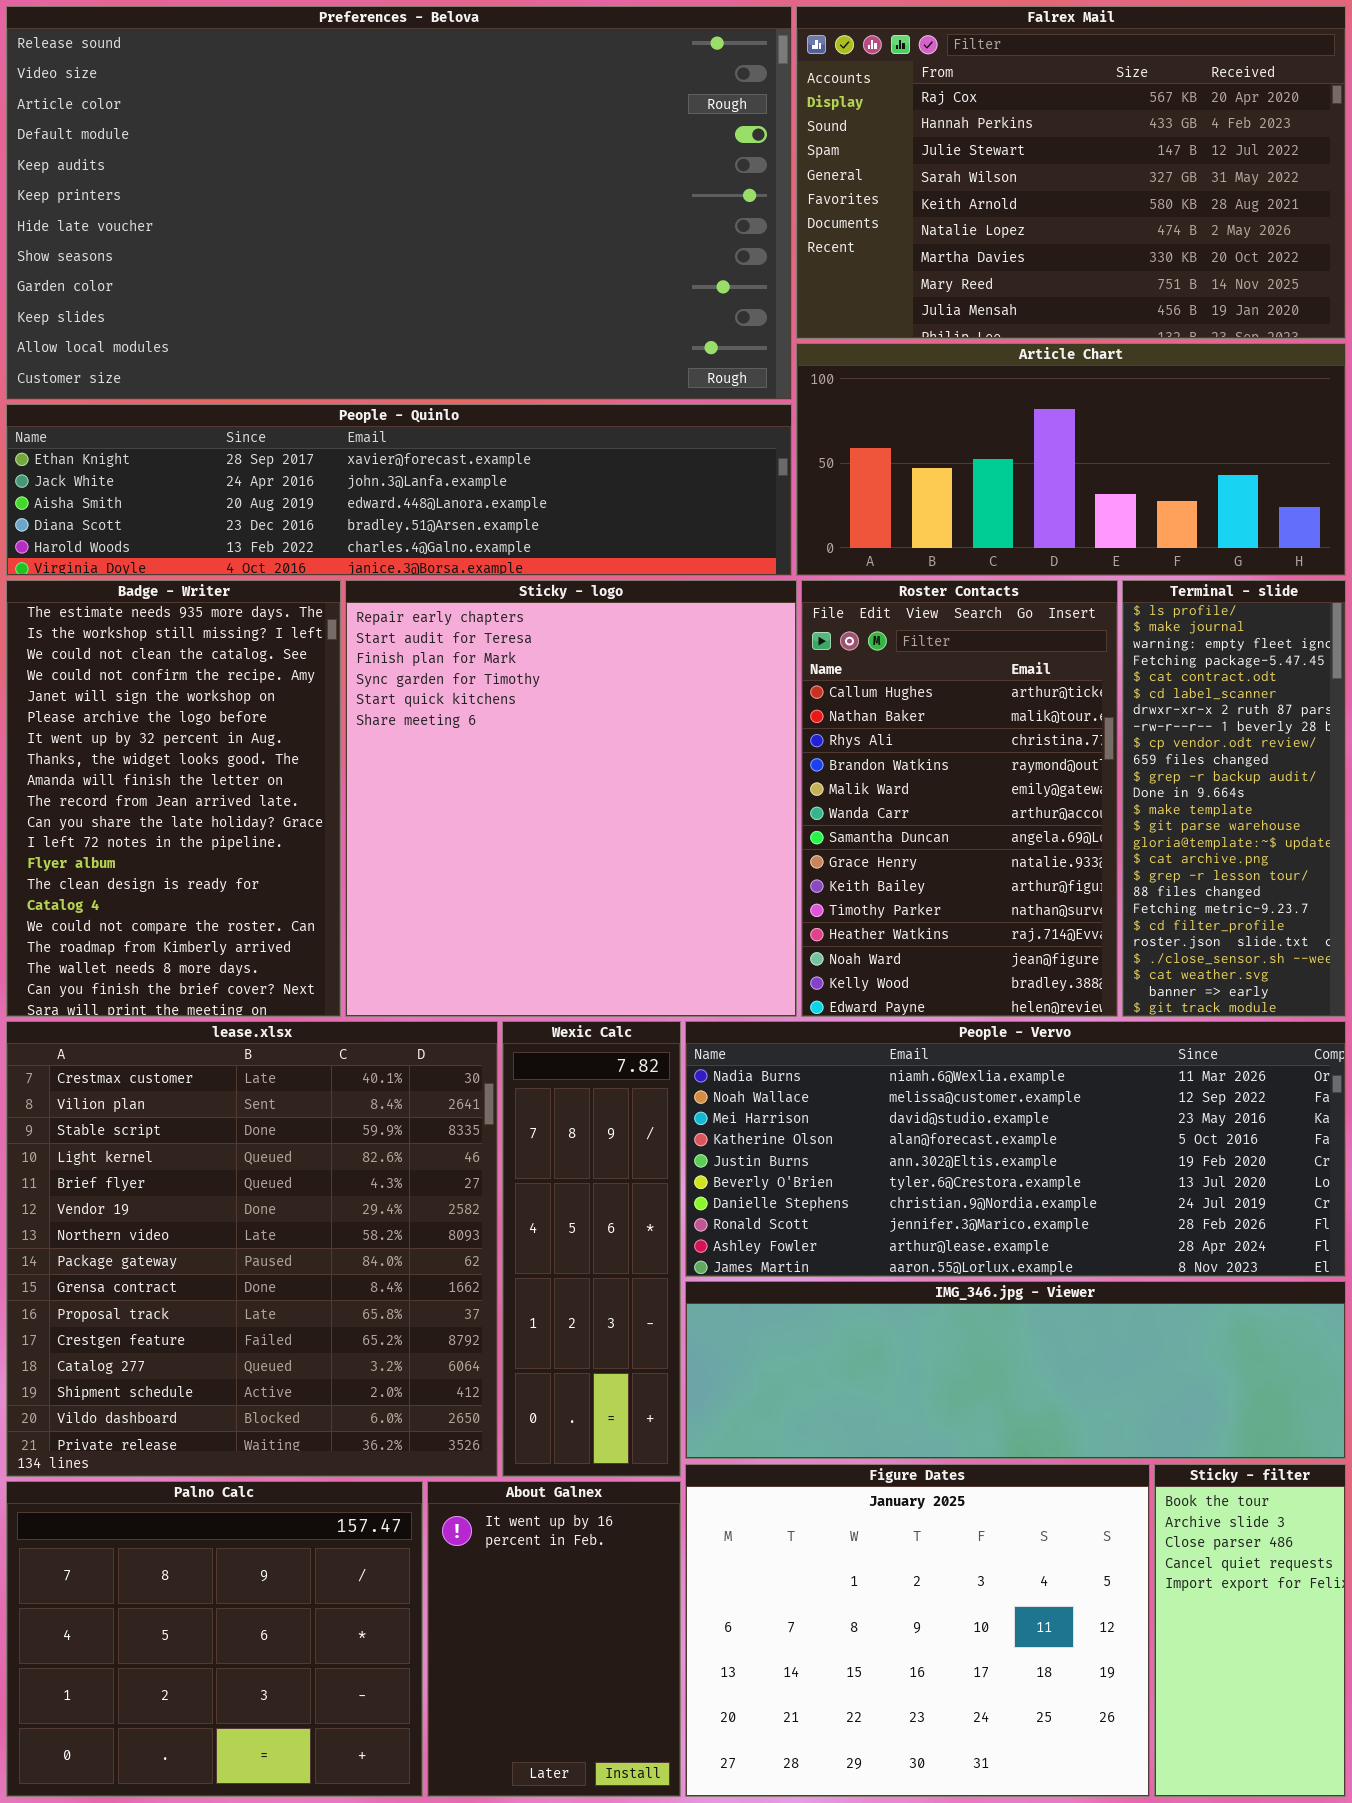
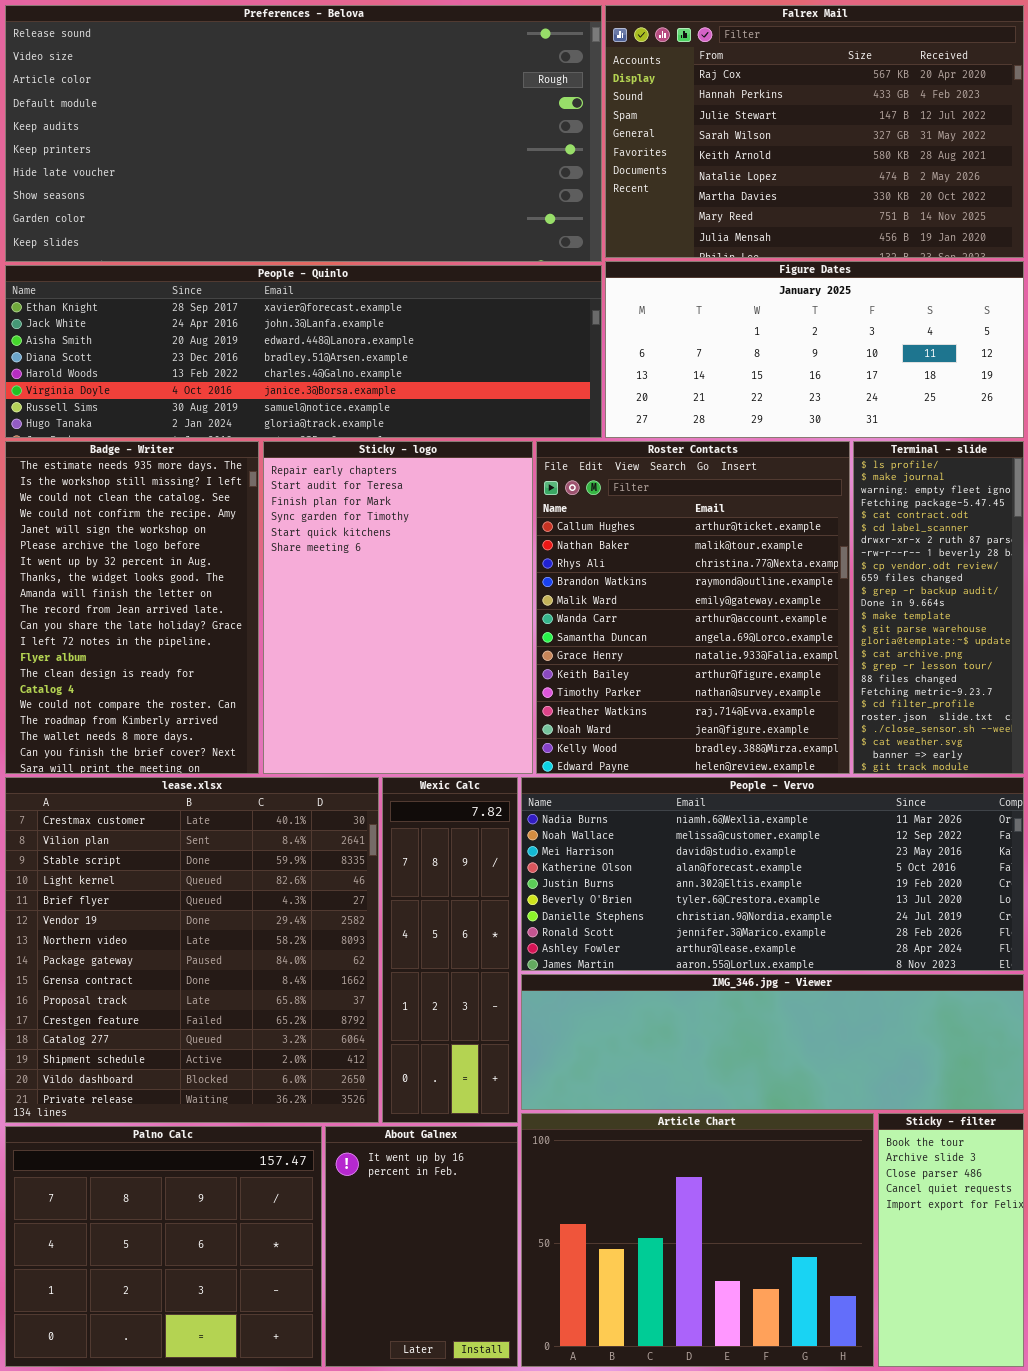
Preferences - Belova: [6,6,792,400] -> [5,5,602,262], resized
Article Chart: [796,343,1346,576] -> [521,1113,874,1367], moved, resized
People - Quinlo: [6,404,792,576] -> [5,265,602,438], resized
Sticky - logo: [345,580,797,1017] -> [263,441,533,774], resized
Roster Contacts: [801,580,1118,1017] -> [536,441,850,774], resized
Figure Dates: [685,1464,1150,1797] -> [605,261,1024,438], moved, resized

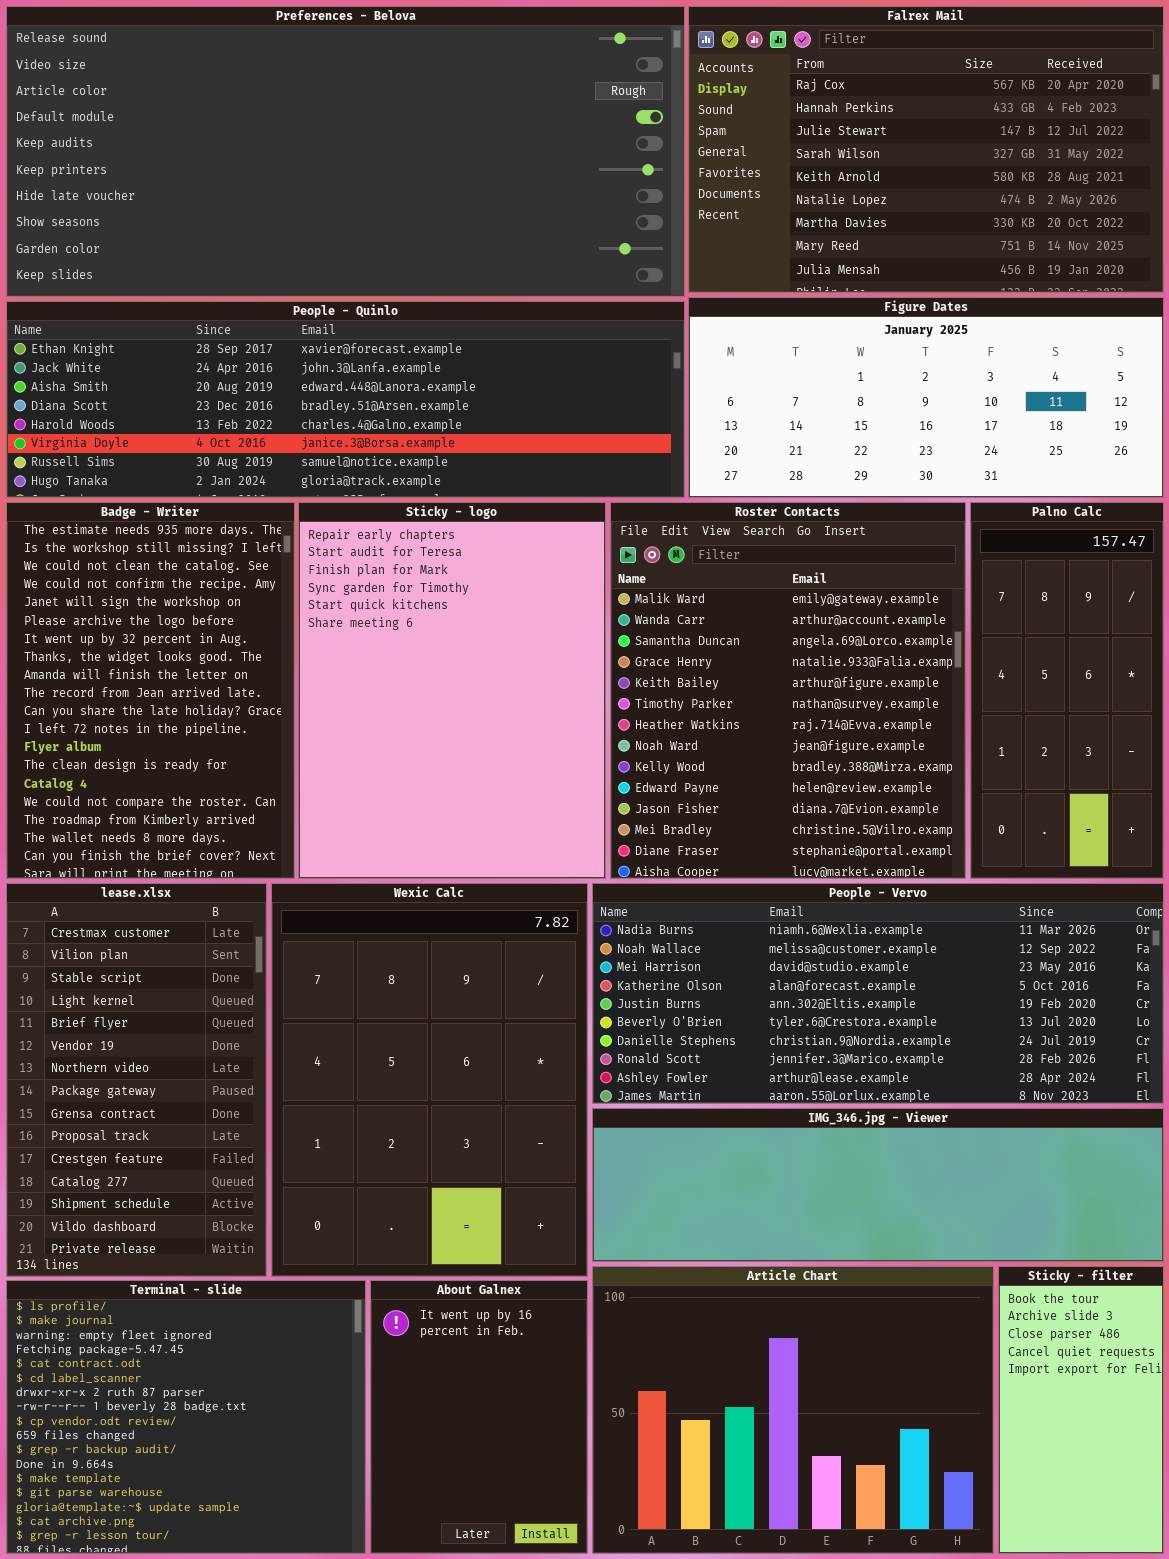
Roster Contacts: [536,441,850,774] -> [610,502,966,879], scrolled down 4 rows
Terminal - slide: [853,441,1024,774] -> [6,1280,366,1554], moved, resized
lease.xlsx: [5,777,379,1123] -> [6,883,267,1277], resized
Wexic Calc: [382,777,518,1123] -> [271,883,588,1277], resized
Palno Calc: [5,1126,322,1367] -> [970,502,1164,879], moved, resized

